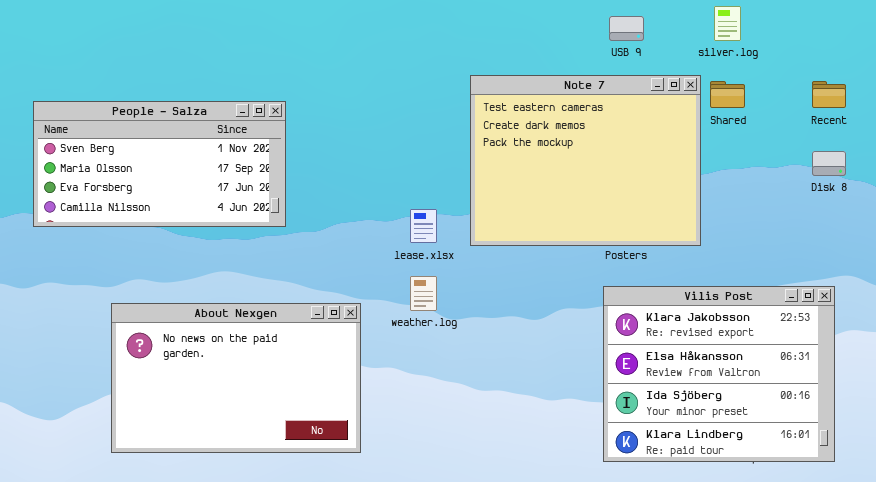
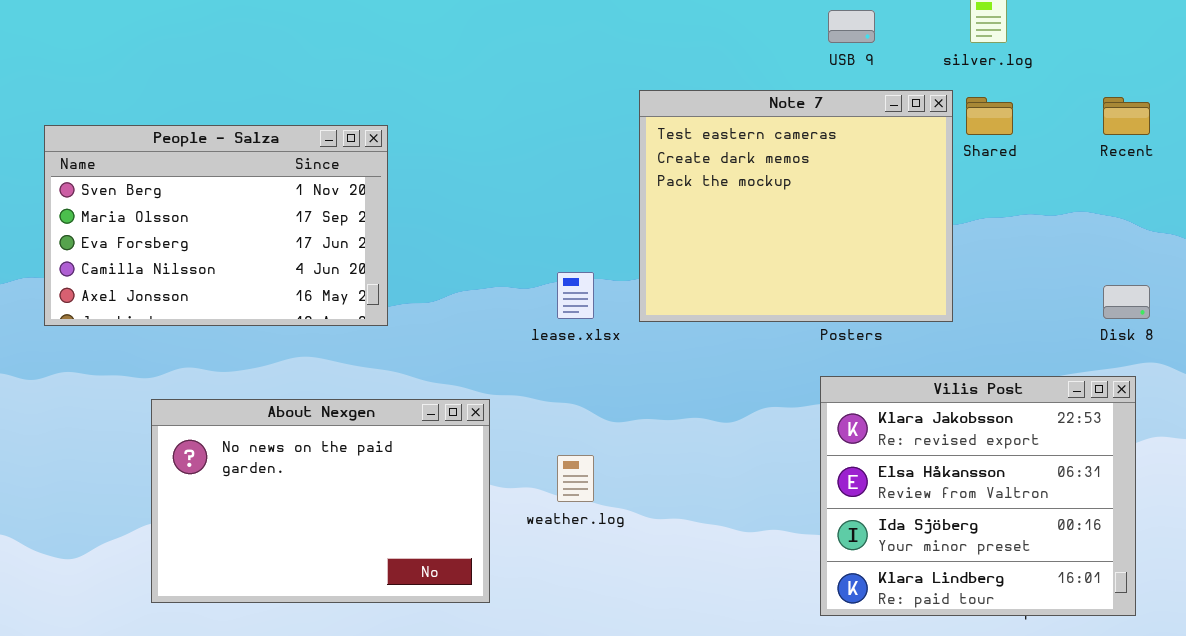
People - Salza: [33,101,286,227] -> [44,125,388,326], resized
Disk 8: [812,151,846,176] -> [1103,285,1150,319], moved
weather.log: [410,276,437,311] -> [557,455,594,502], moved

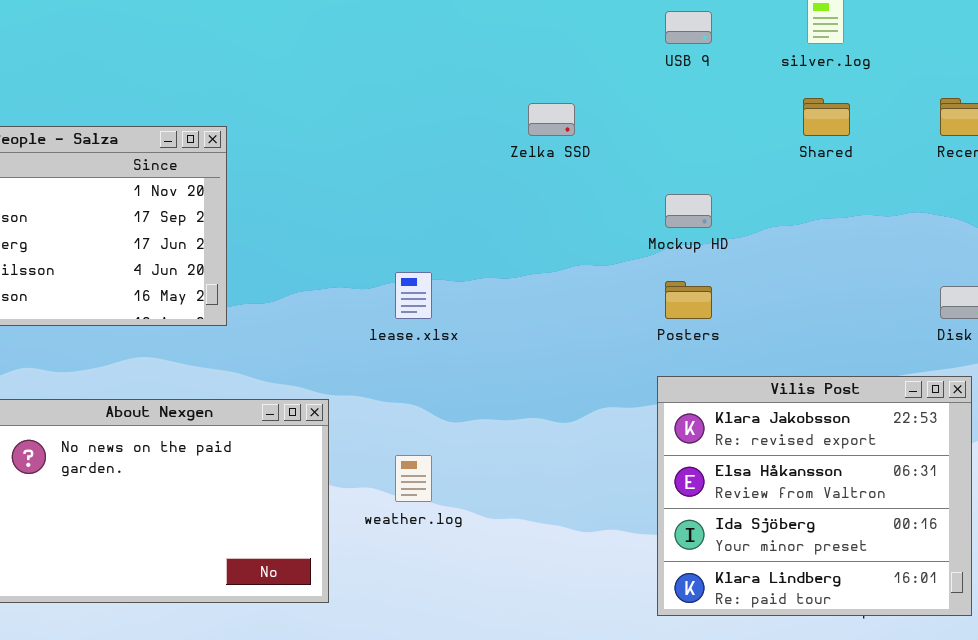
Note 7: [639,90,953,322] -> none, closed

